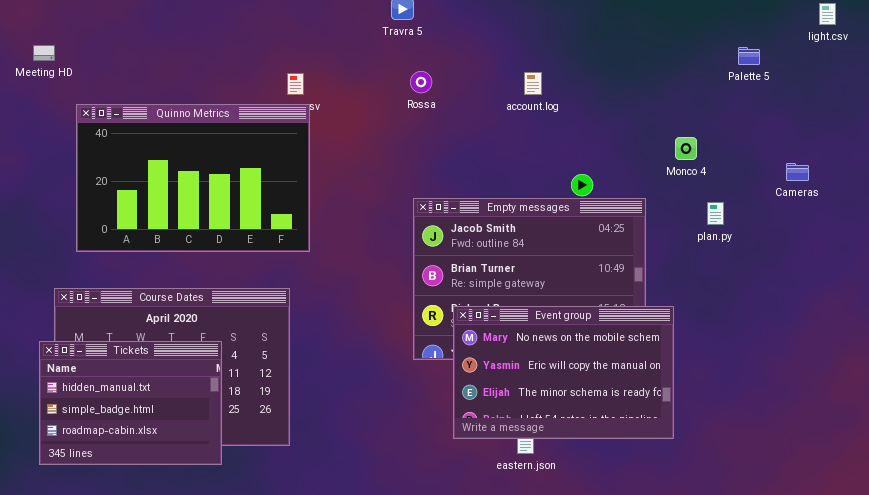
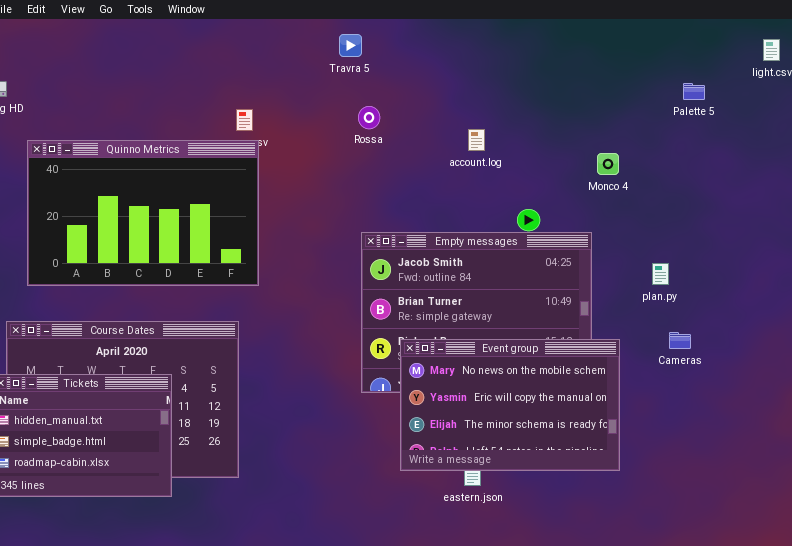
account.log: [524,72,542,95] -> [468,129,485,151], moved
Monco 4: [675,137,697,160] -> [597,153,619,175], moved
Cameras: [786,163,809,181] -> [669,332,691,349], moved
plan.py: [707,202,724,225] -> [652,263,669,285], moved

